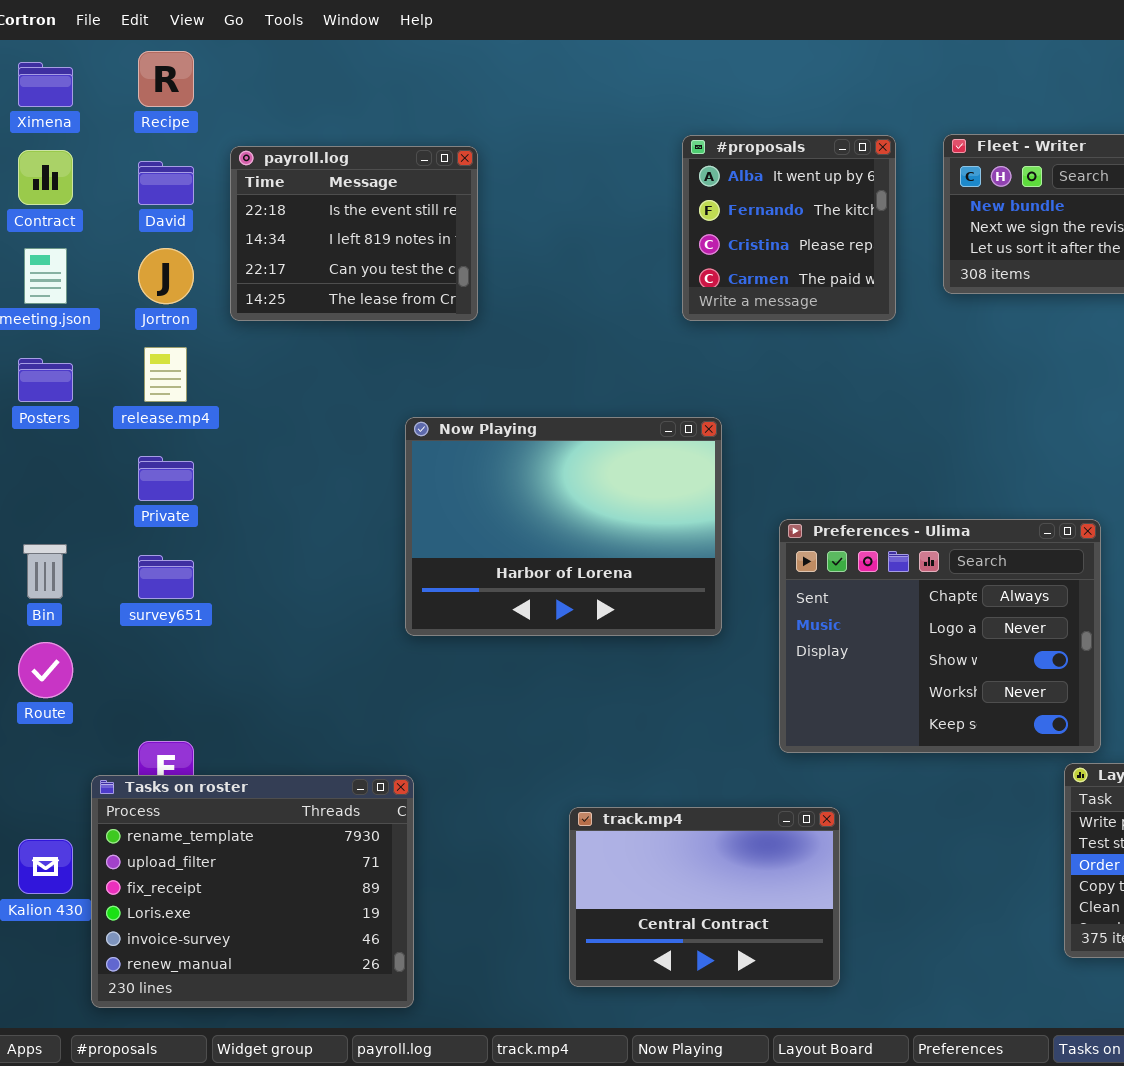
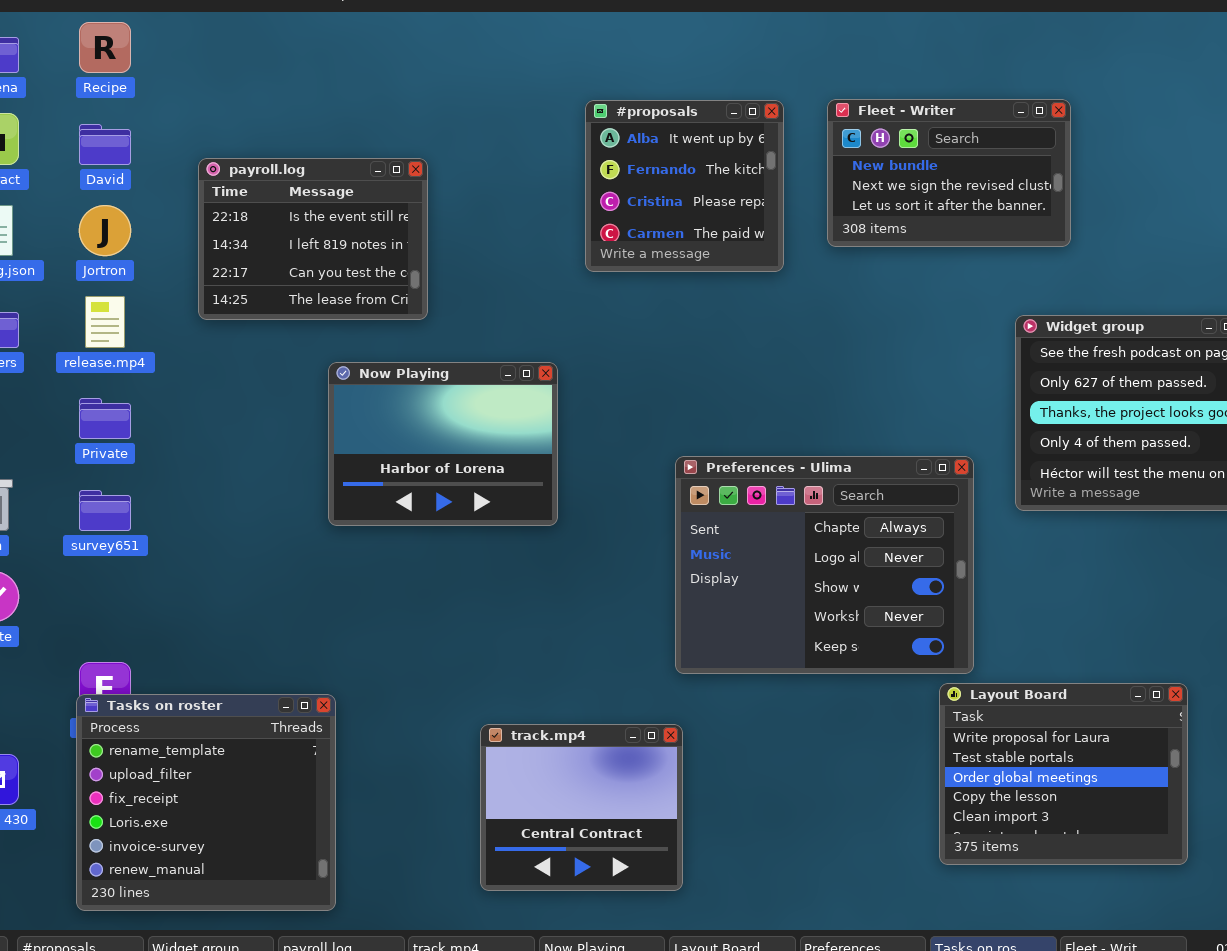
payroll.log: [230,146,478,321] -> [198,158,428,320], moved
Now Playing: [405,417,722,636] -> [328,362,558,526], resized
Tasks on roster: [91,775,414,1008] -> [76,694,336,911], resized
track.mp4: [569,807,840,987] -> [480,724,683,891], resized

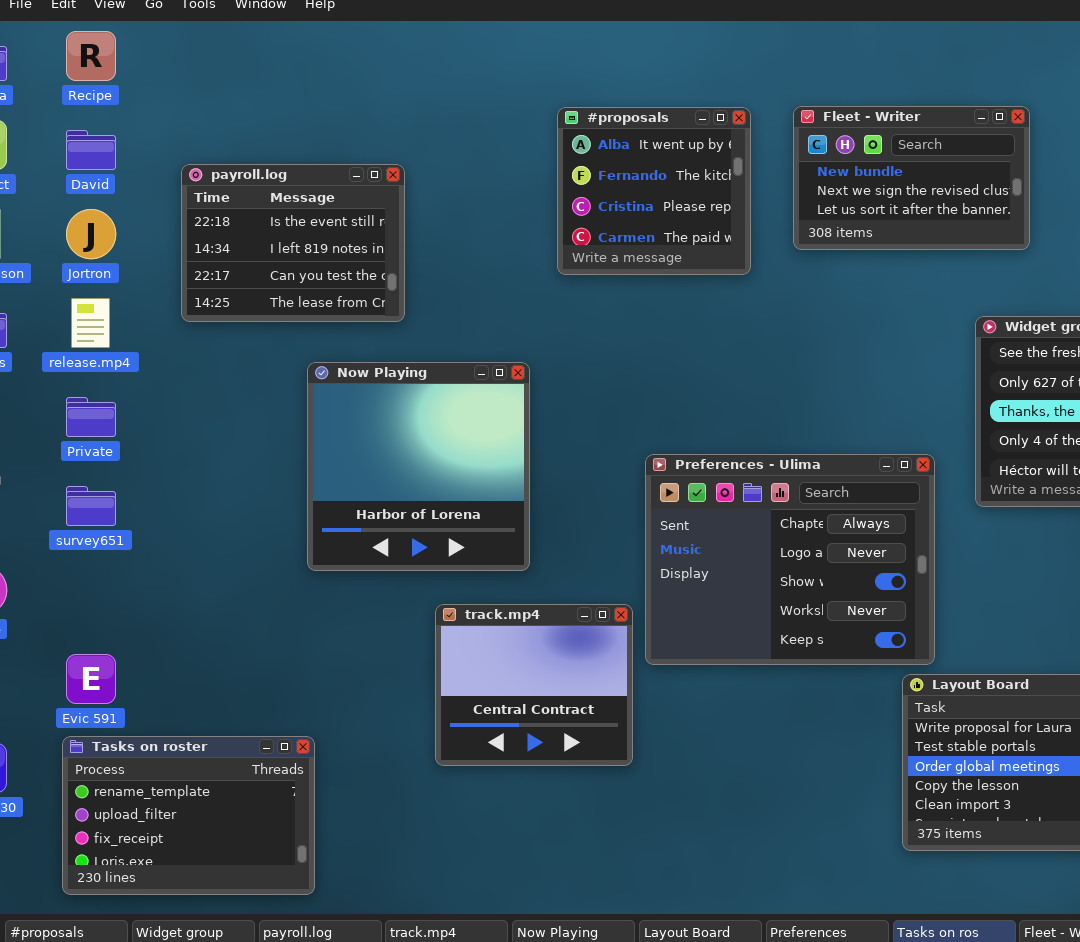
Now Playing: [328,362,558,526] -> [307,362,530,571], resized
Tasks on roster: [76,694,336,911] -> [62,736,315,895], resized
track.mp4: [480,724,683,891] -> [435,604,633,766], moved

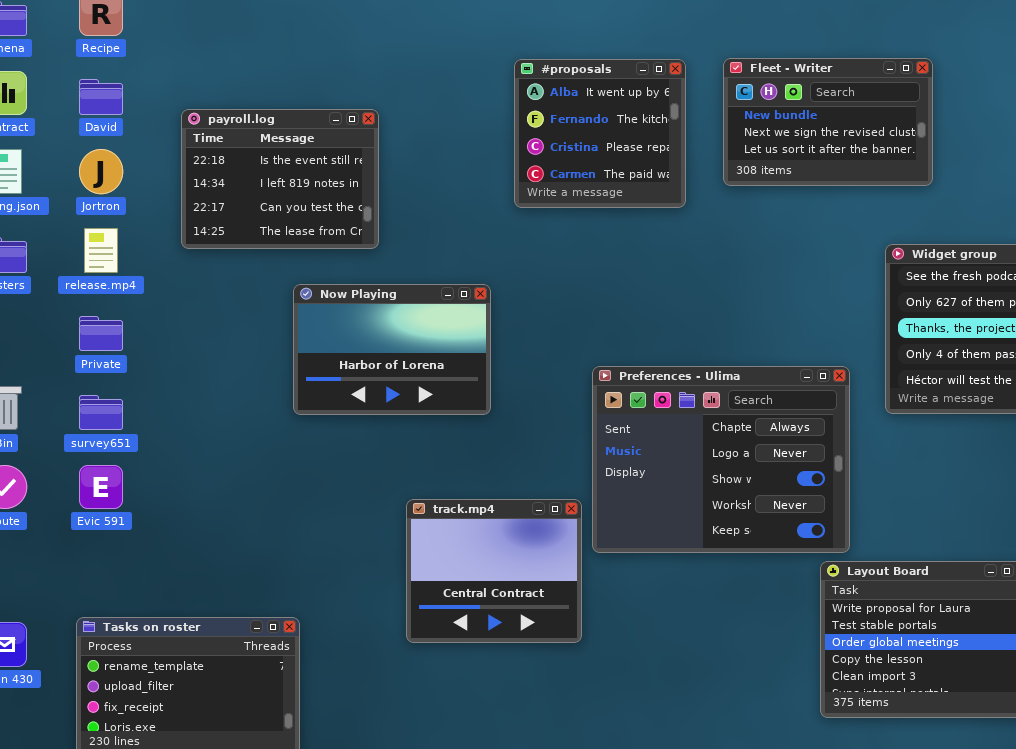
Now Playing: [307,362,530,571] -> [293,284,491,415], resized
Evic 591: [66,654,116,704] -> [79,465,123,509], moved

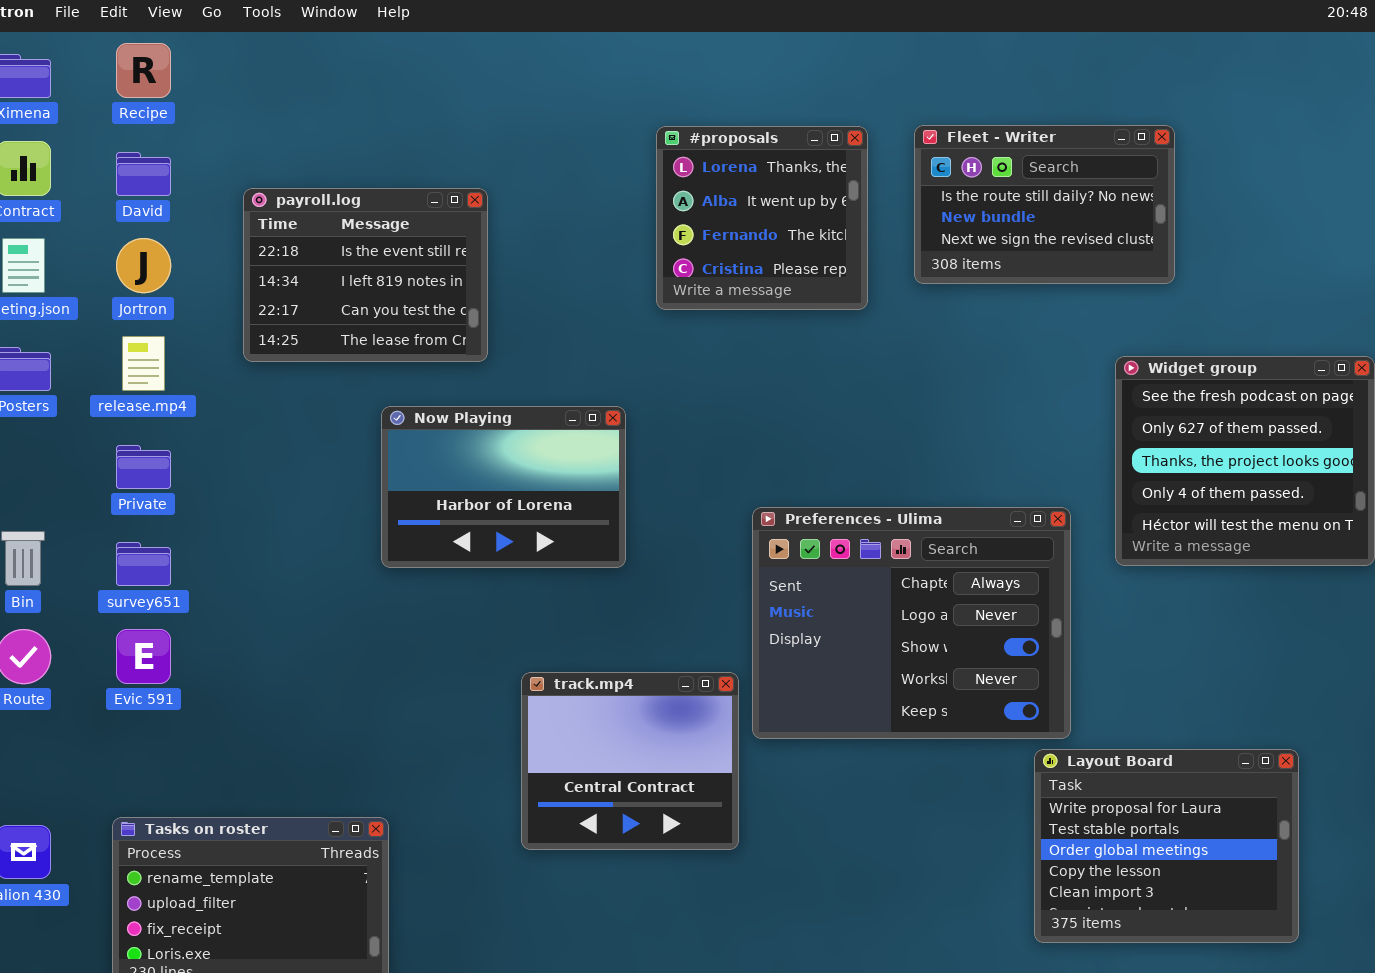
Fleet - Writer: [723,58,933,186] -> [914,125,1175,284], scrolled up 1 row
#proposals: [514,59,686,208] -> [656,126,868,310], scrolled up 1 row

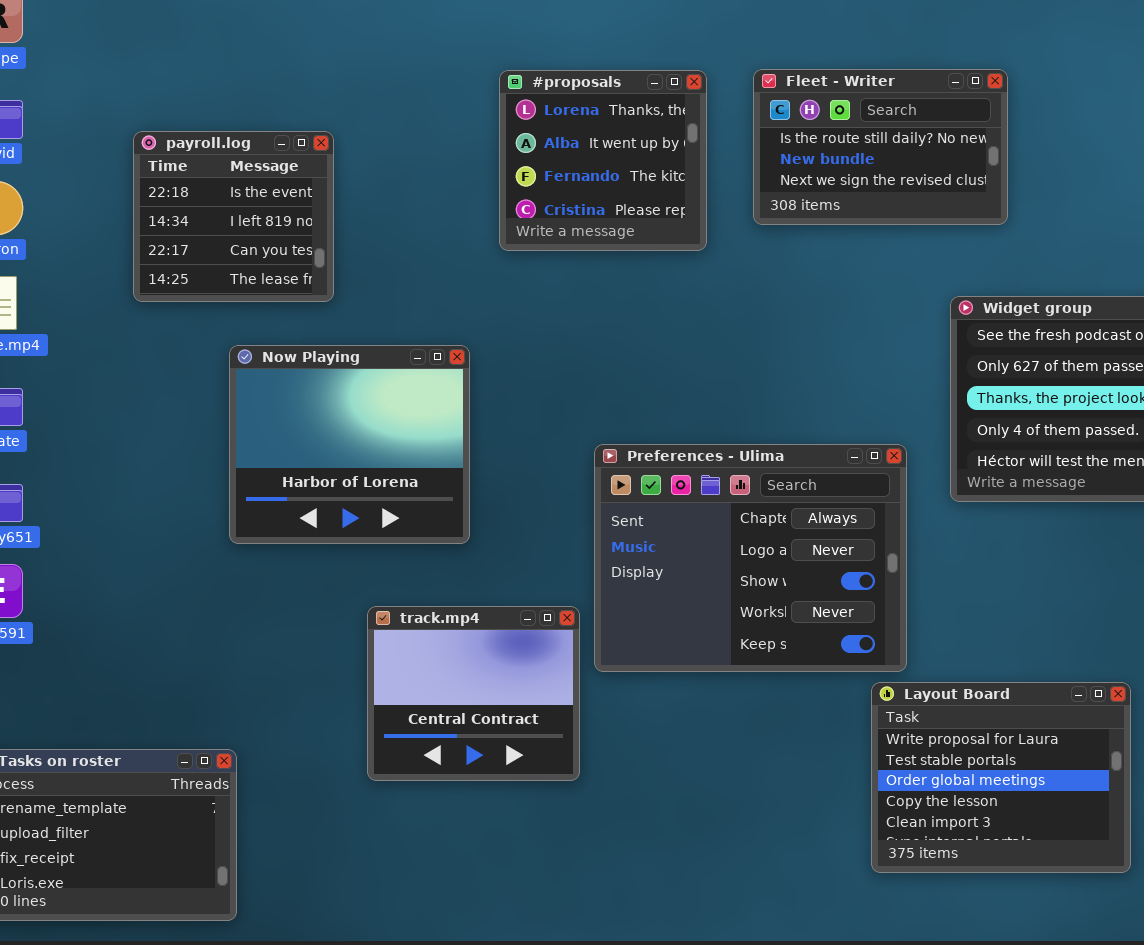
payroll.log: [243,188,488,362] -> [133,131,334,302], resized
Now Playing: [381,406,626,568] -> [229,345,470,544], resized

